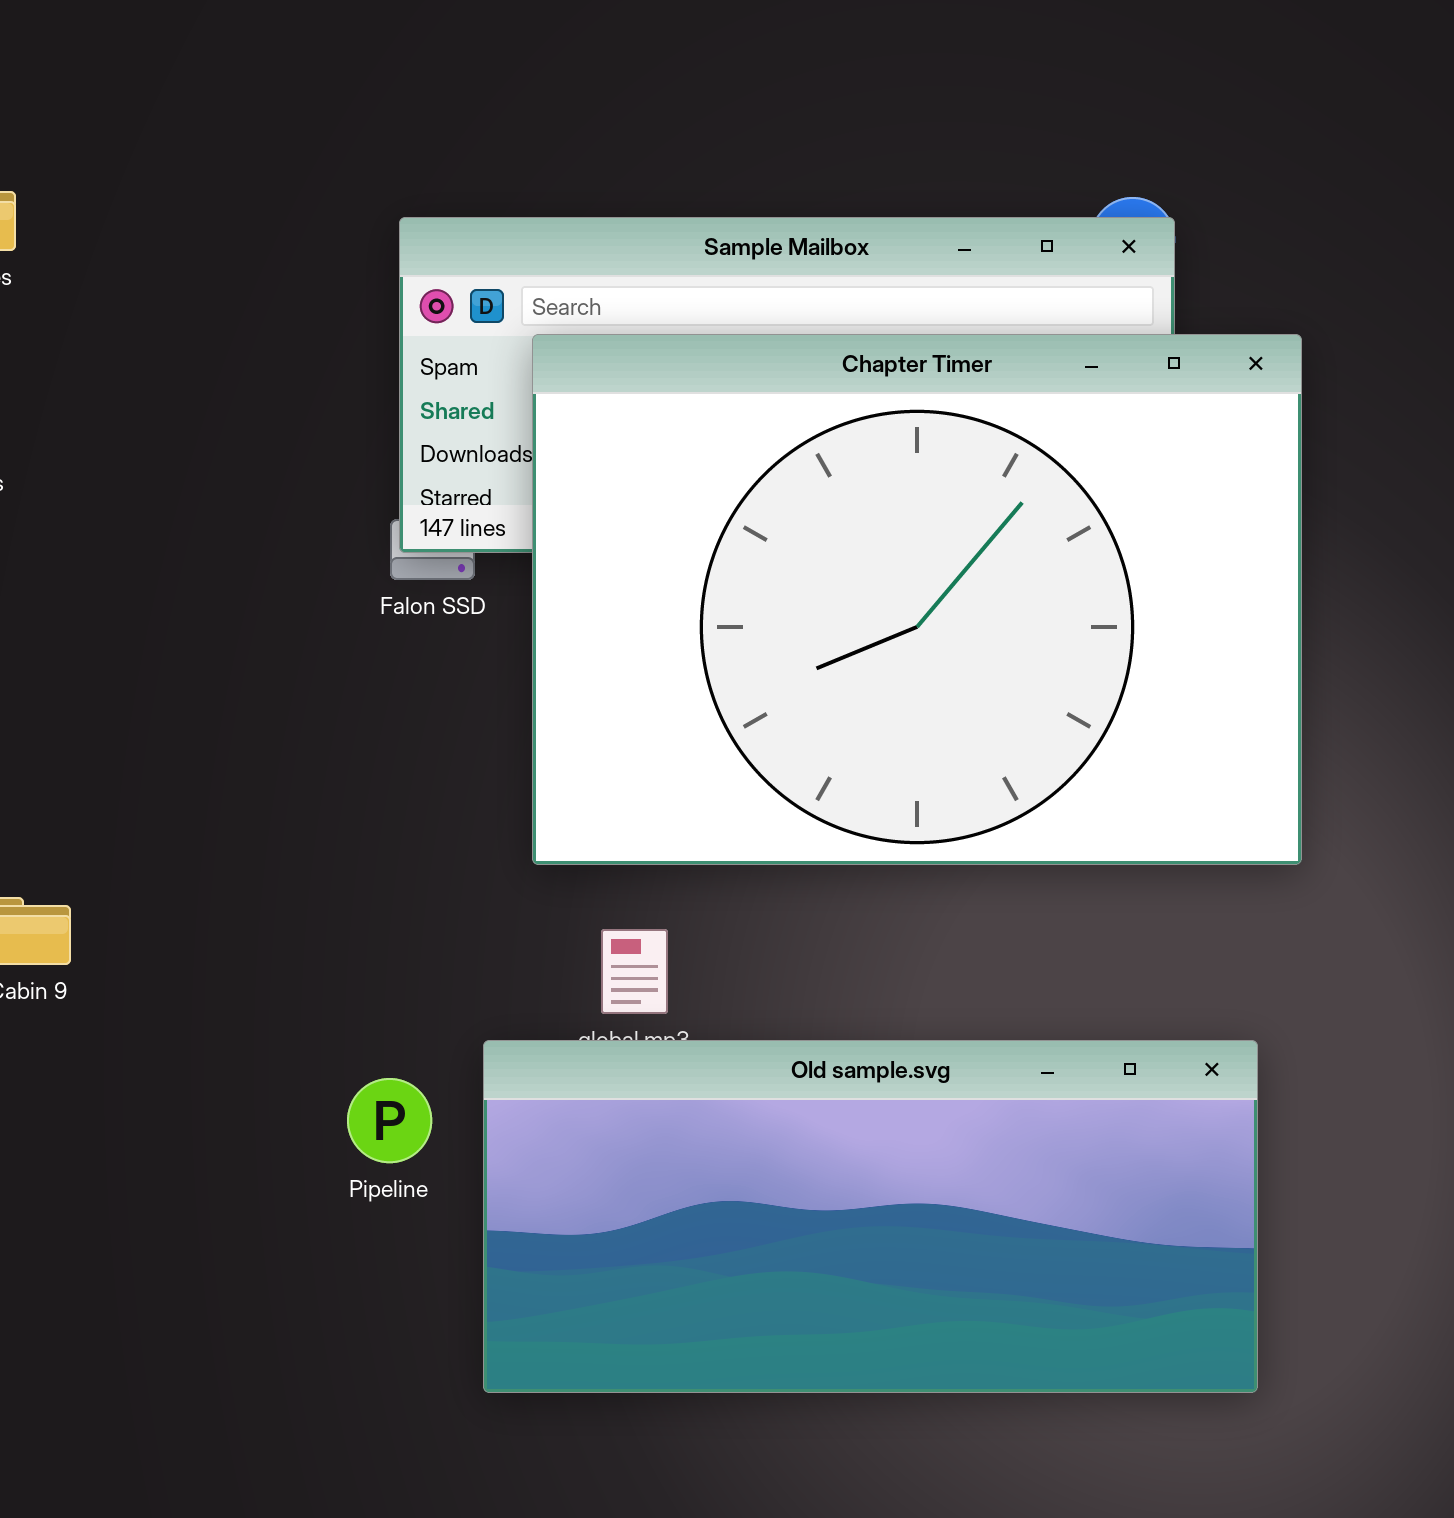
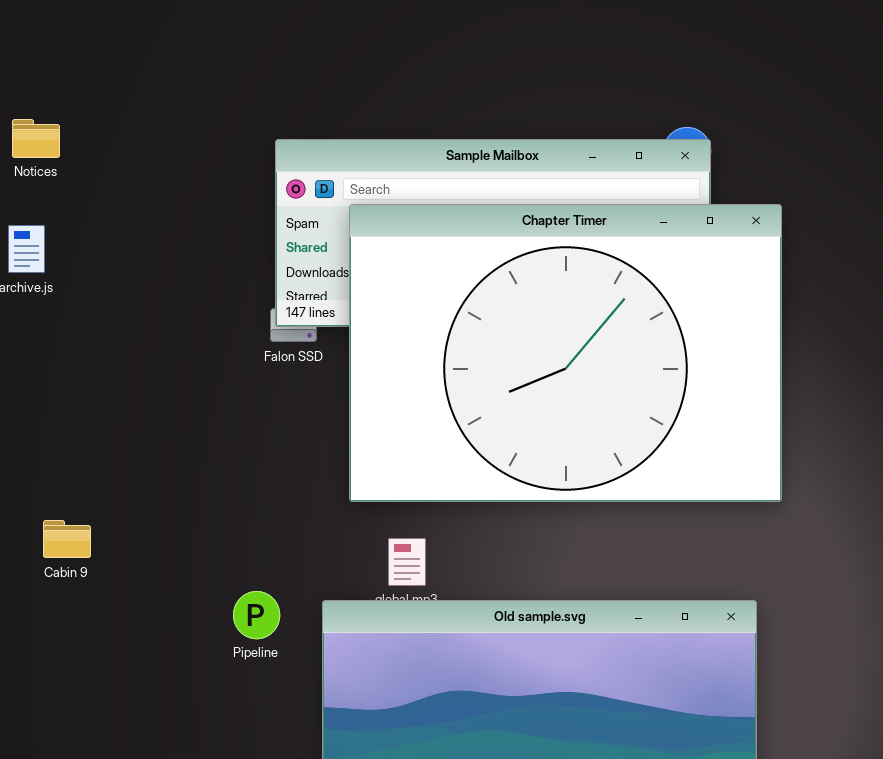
Pipeline: [347,1078,432,1163] -> [233,591,280,639], moved

